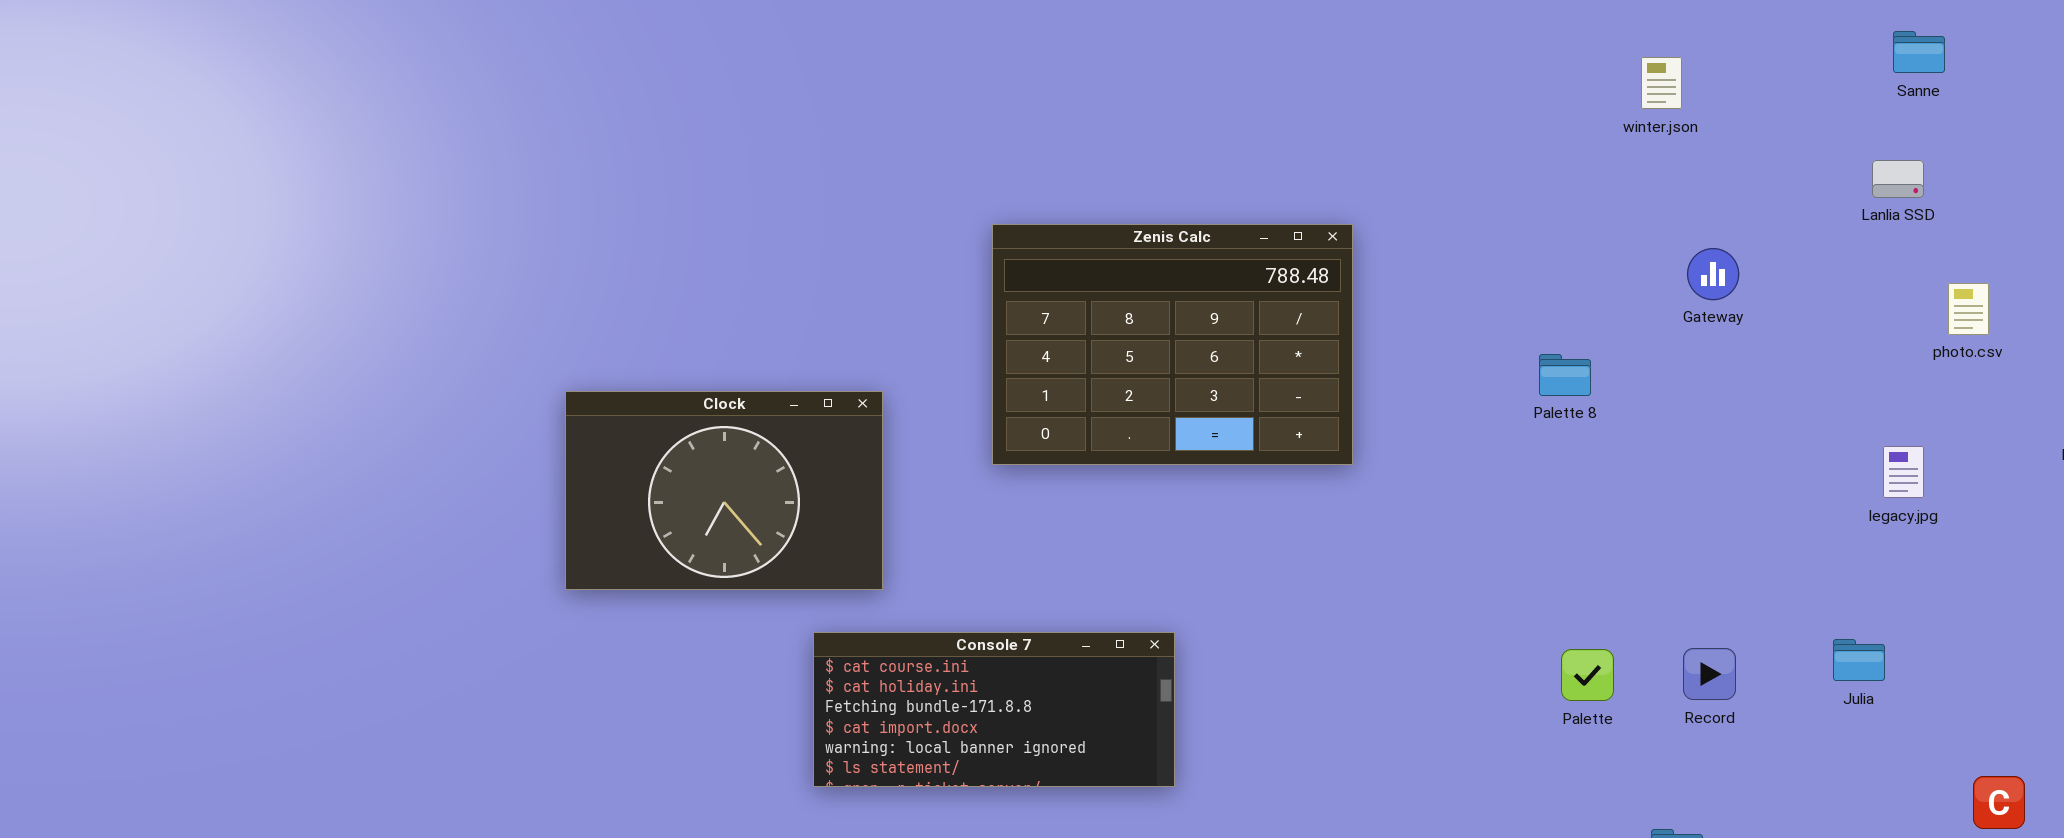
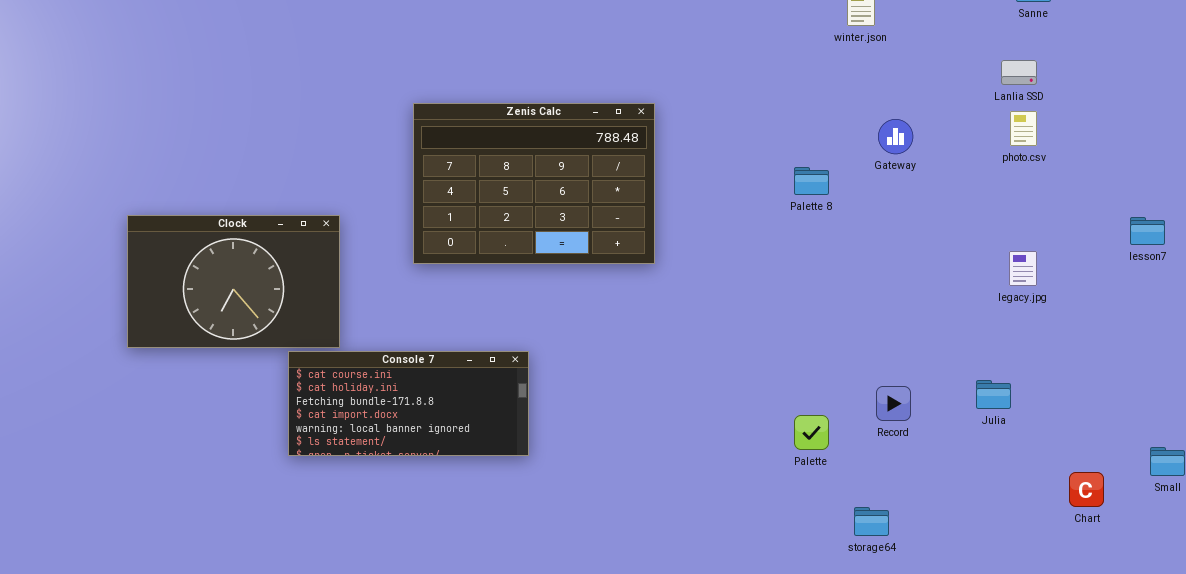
photo.csv: [1948,283,1989,335] -> [1010,111,1037,146], moved
Palette 8: [1539,354,1591,396] -> [794,167,829,195], moved
Console 7: [813,632,1175,787] -> [288,351,529,456], moved
Palette: [1561,649,1614,701] -> [794,415,829,450], moved

